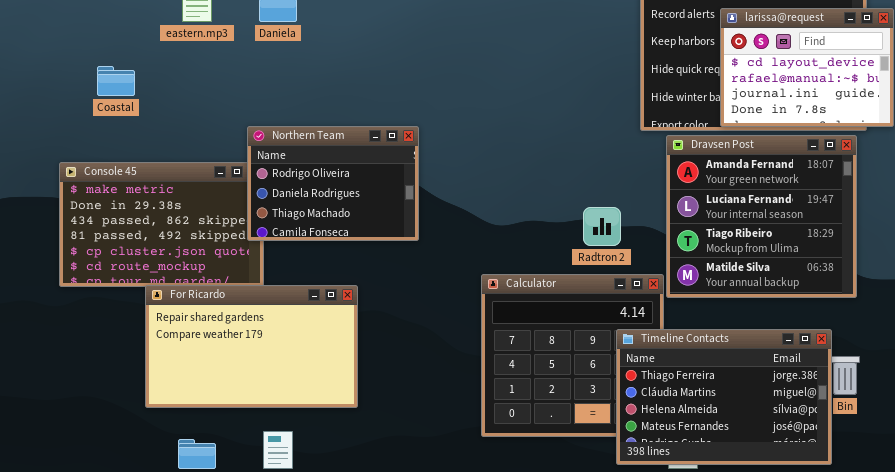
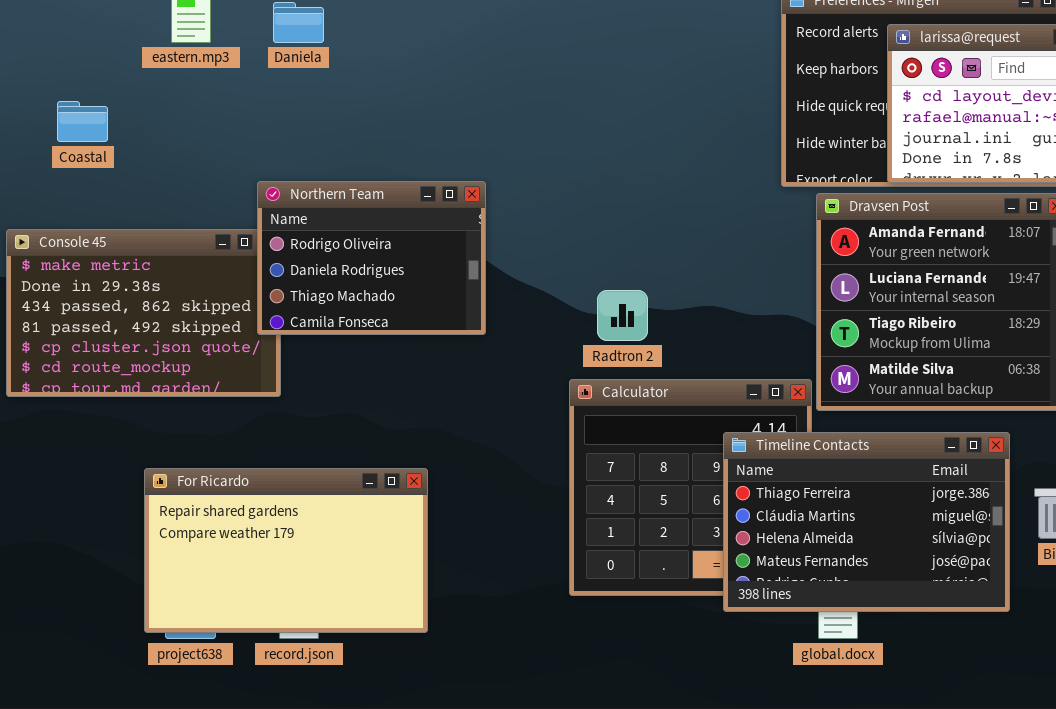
Radtron 2: [583,207,621,246] -> [597,290,648,341], moved
For Ricardo: [145,285,358,408] -> [144,468,428,633], moved
Timeline Contacts: [616,329,832,465] -> [723,432,1010,612], moved

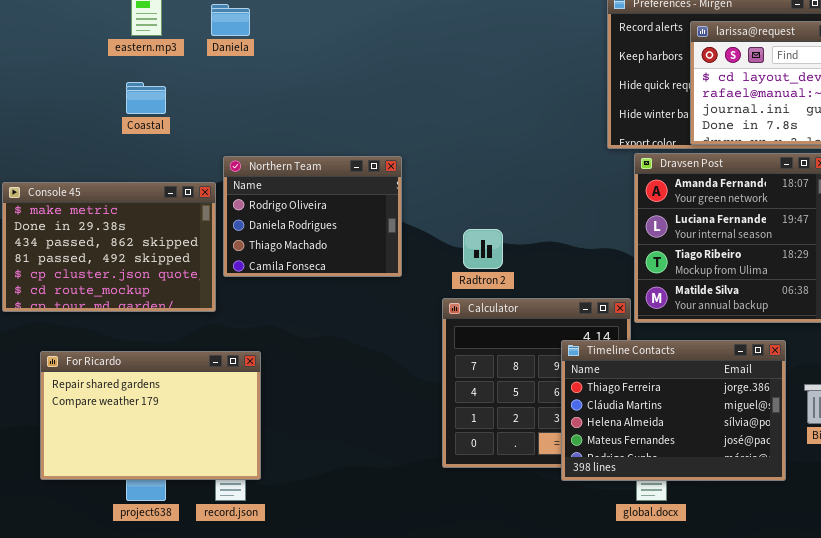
Coastal: [57,101,108,142] -> [126,82,166,114], moved
Northern Team: [257,181,486,335] -> [223,156,402,277], moved
For Ricardo: [144,468,428,633] -> [40,351,261,480], moved

